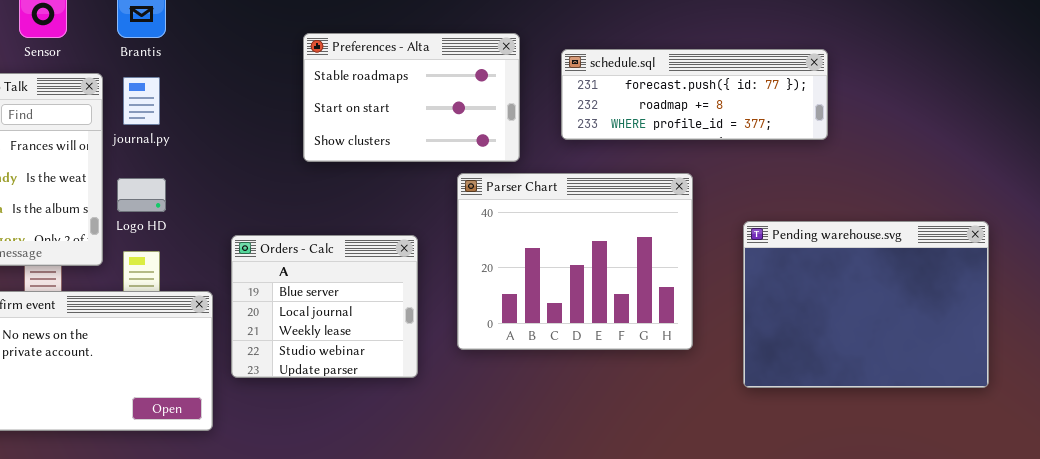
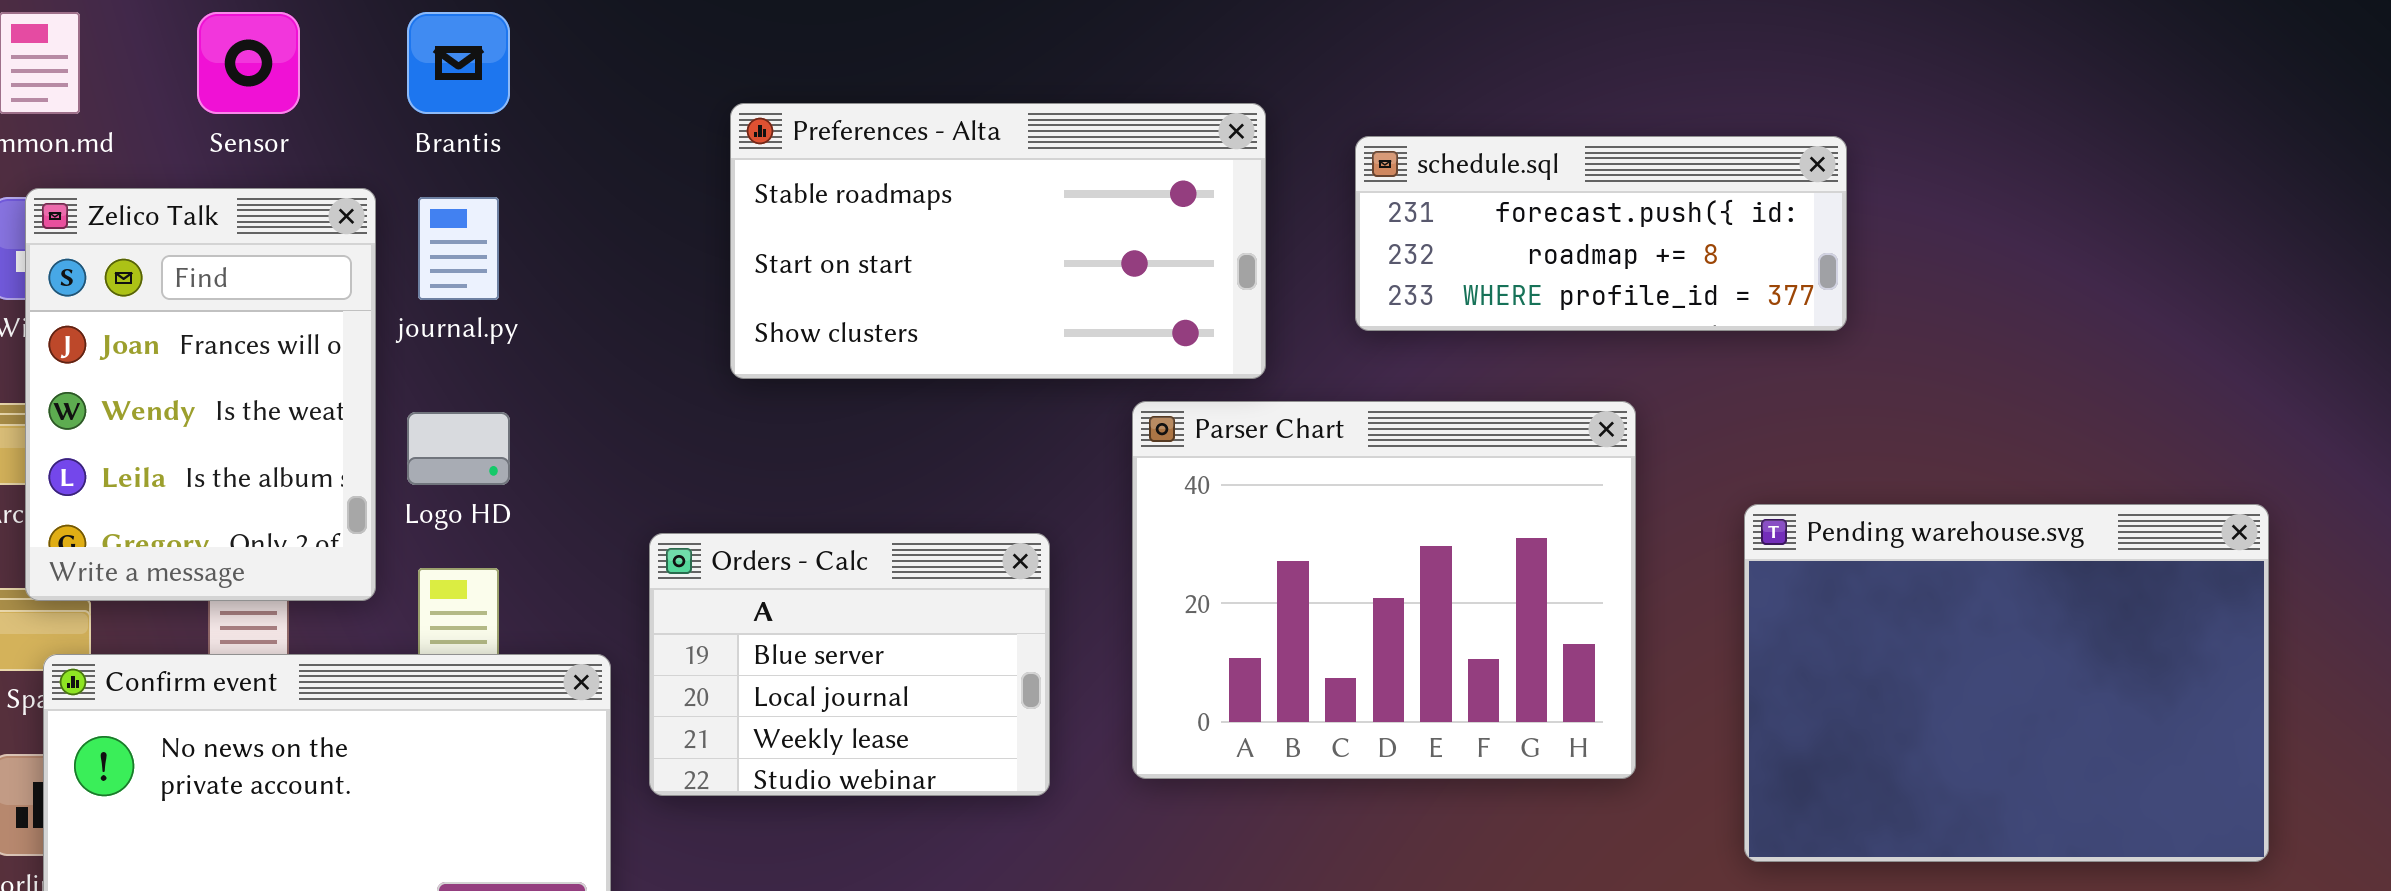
Preferences - Alta: [303,33,520,162] -> [730,103,1266,379], resized
schedule.sql: [561,49,828,140] -> [1355,136,1847,331], resized
Orders - Calc: [231,235,418,378] -> [649,533,1050,796], resized

